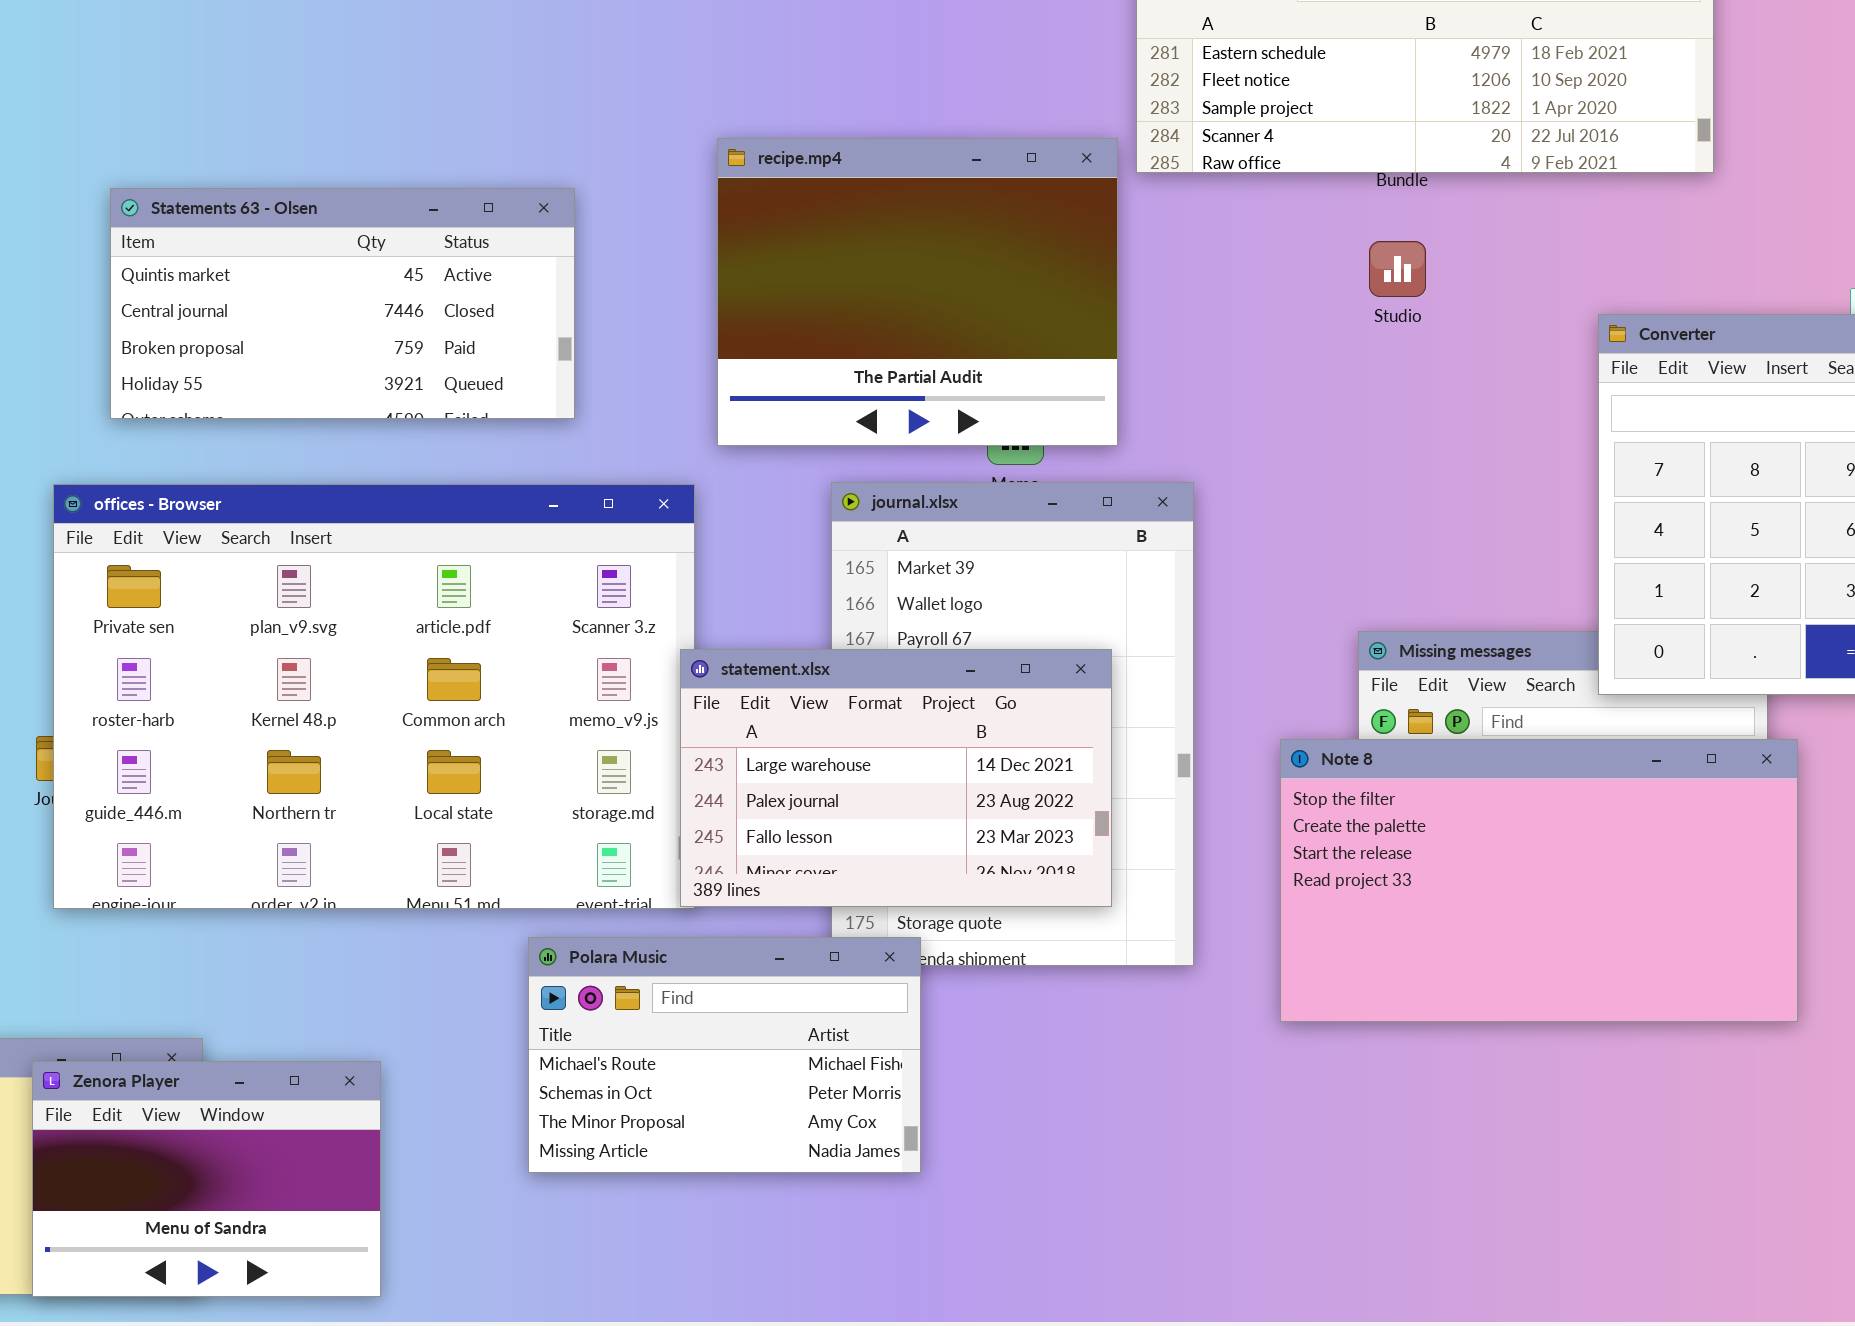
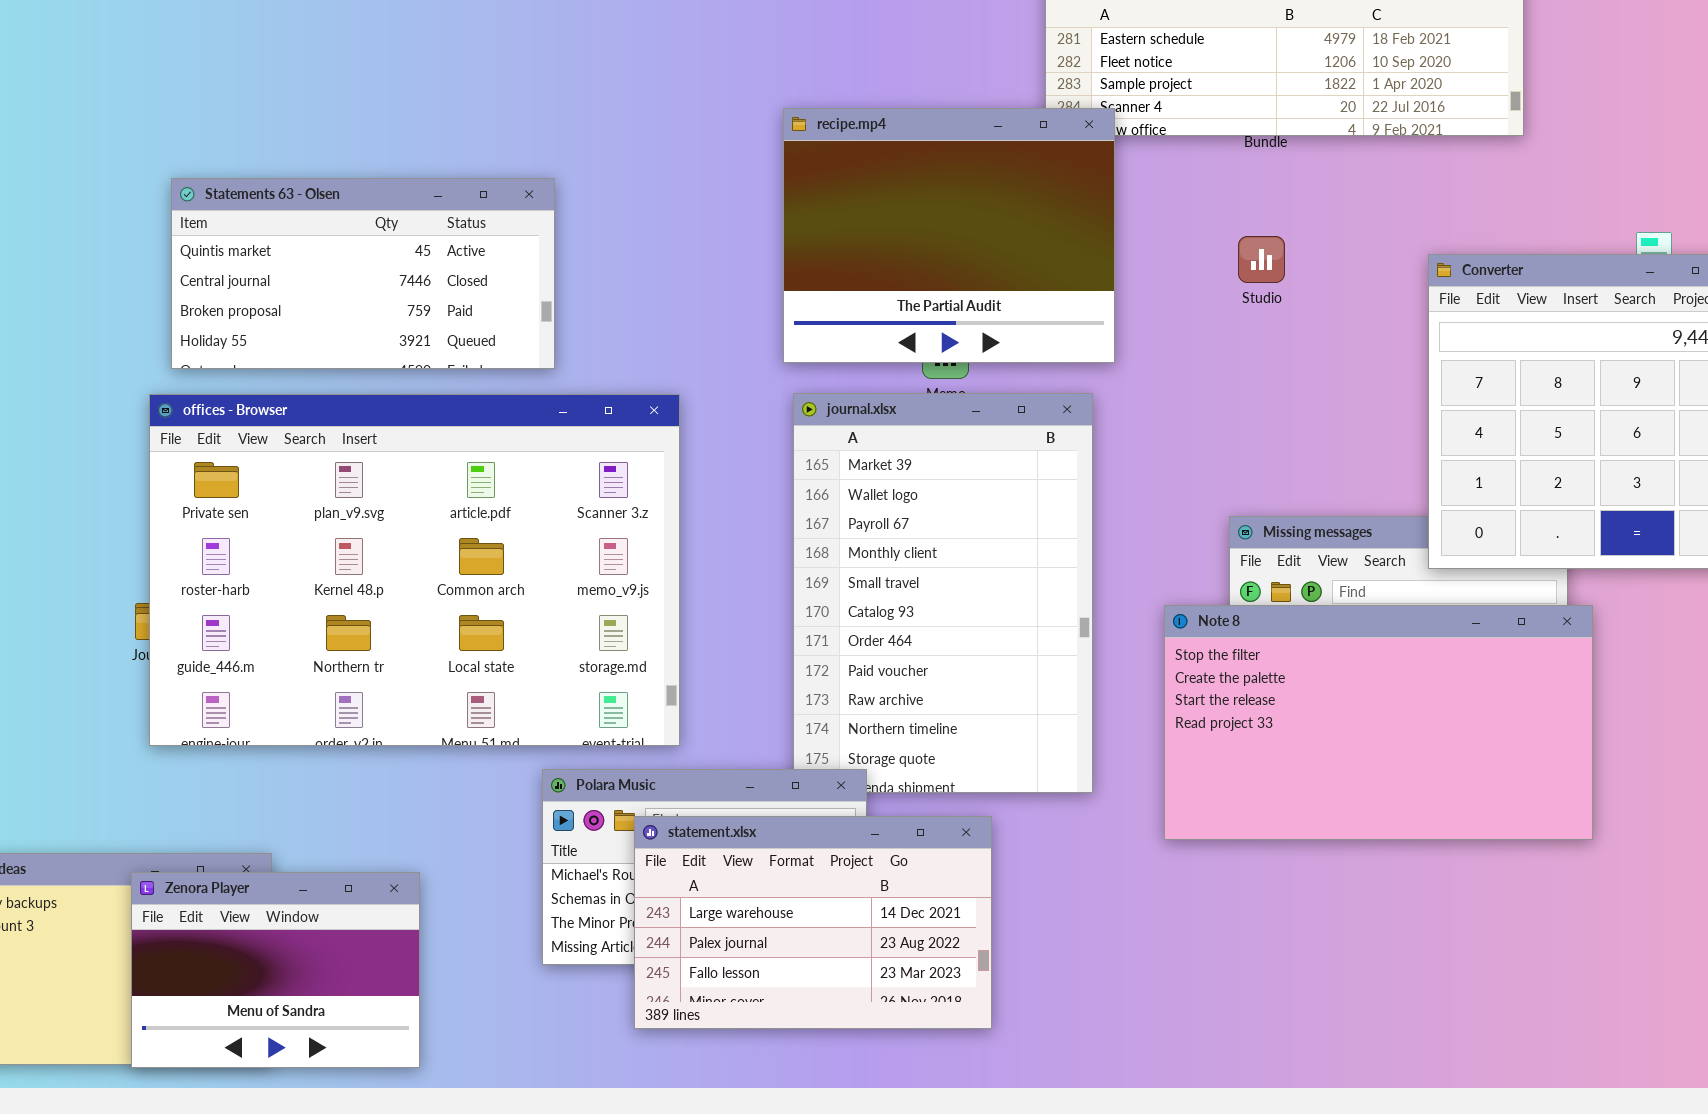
recipe.mp4: [717,138,1118,446] -> [783,108,1115,363], moved
Statements 63 - Olsen: [110,188,575,419] -> [171,178,555,369], moved
Studio: [1369,241,1426,297] -> [1238,236,1285,283], moved
statement.xlsx: [680,649,1112,907] -> [634,816,992,1029], moved

